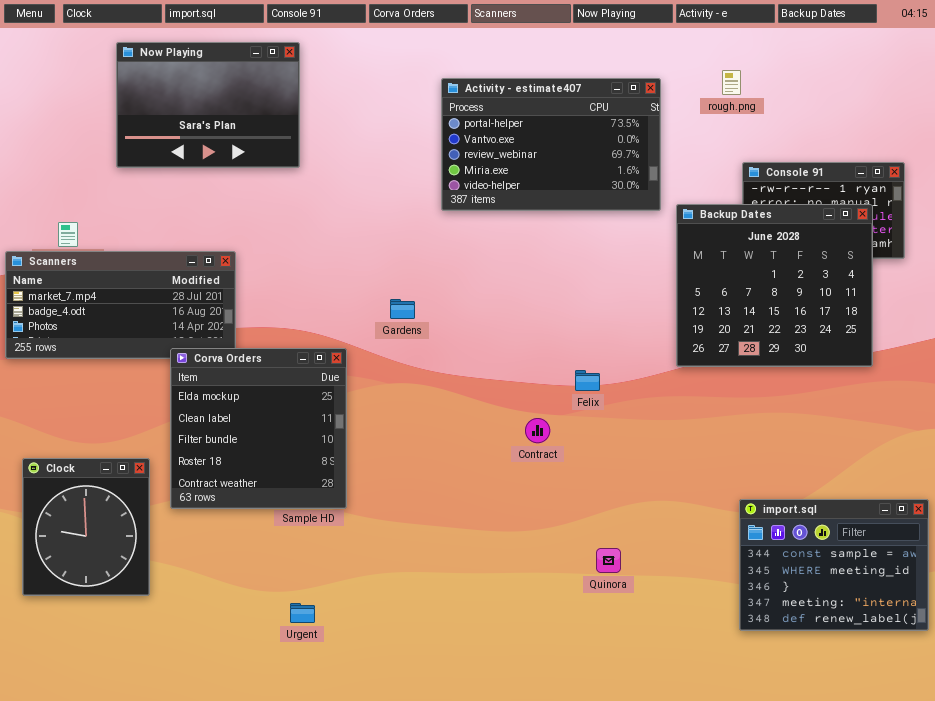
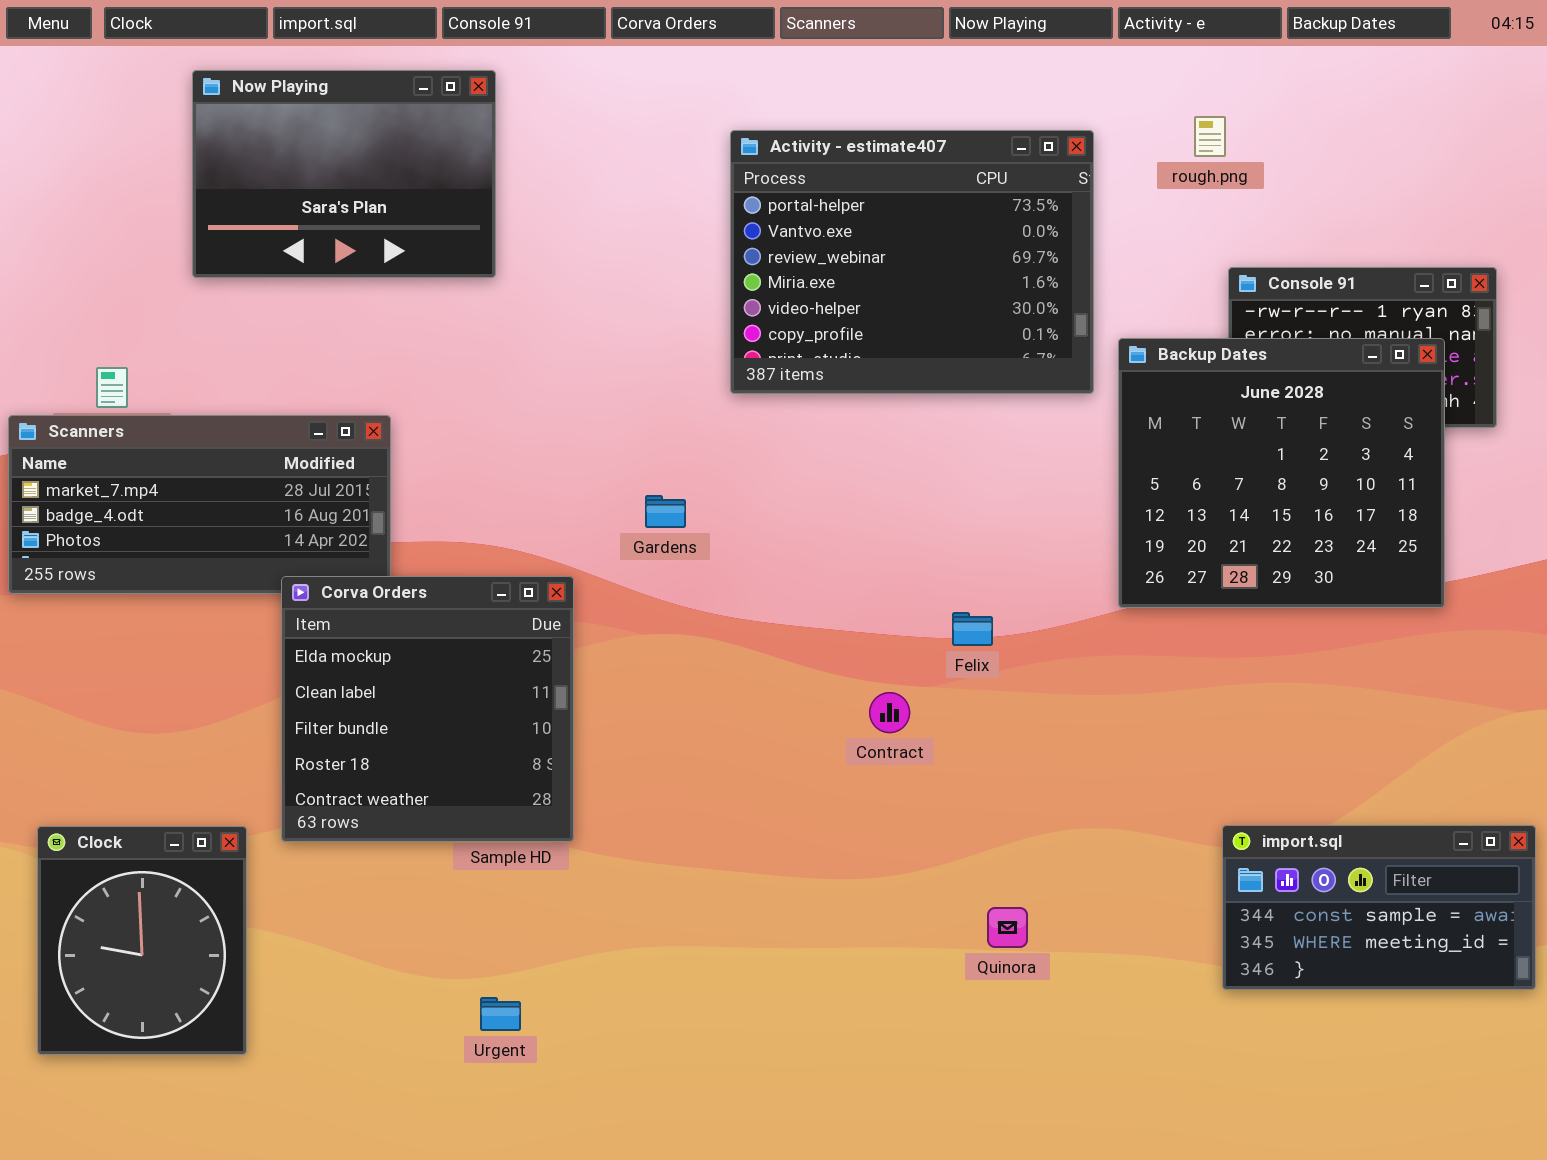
Activity - estimate407: [441,78,661,211] -> [730,130,1094,394], resized
Clock: [22,458,150,596] -> [37,826,247,1055], moved
import.sql: [739,499,929,631] -> [1222,825,1536,990], resized

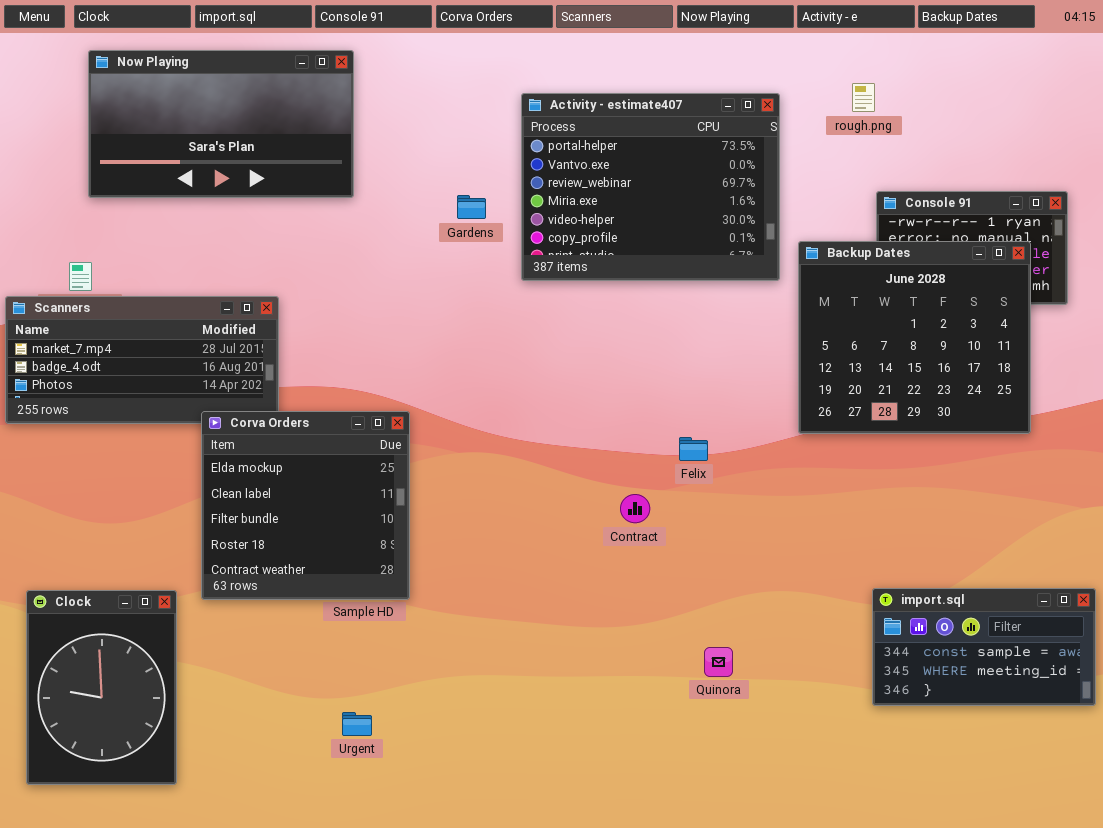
Now Playing: [192,70,496,278] -> [88,50,354,198], resized
Gardens: [645,495,686,528] -> [457,195,486,219], moved
Clock: [37,826,247,1055] -> [26,590,177,785], resized

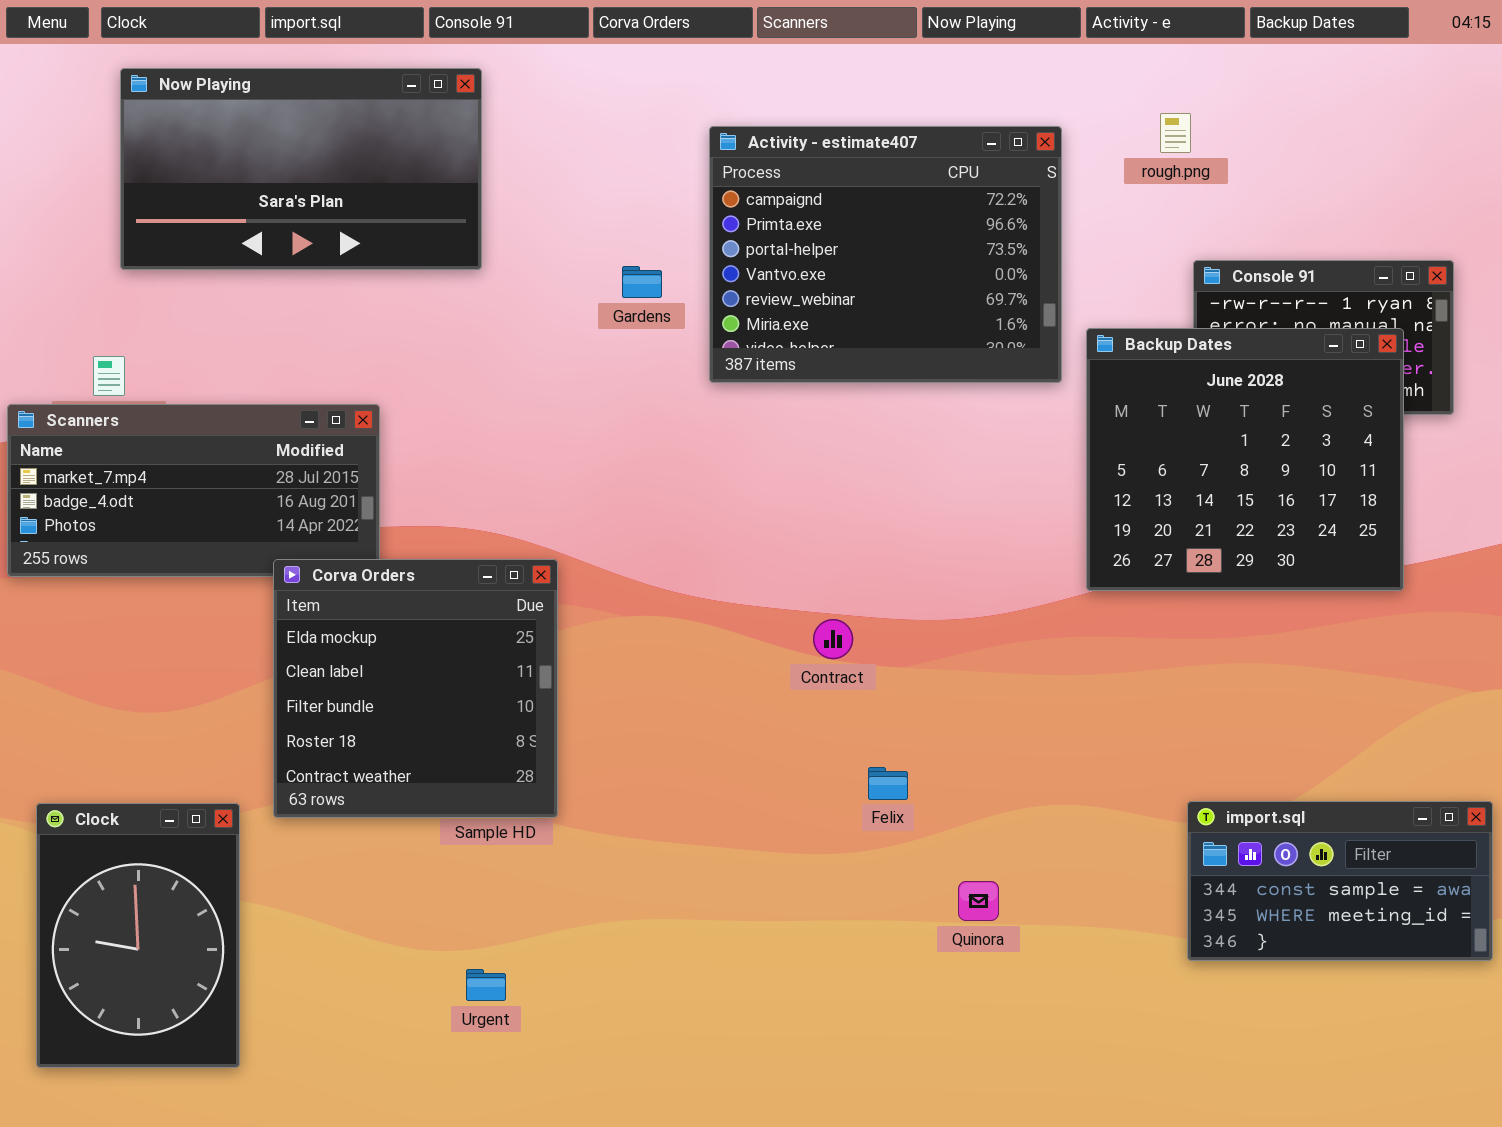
Activity - estimate407: [521,93,780,281] -> [709,126,1062,383], scrolled up 2 rows
Felix: [679,437,708,461] -> [868,767,908,800], moved
Contract: [620,494,650,523] -> [813,619,853,659], moved

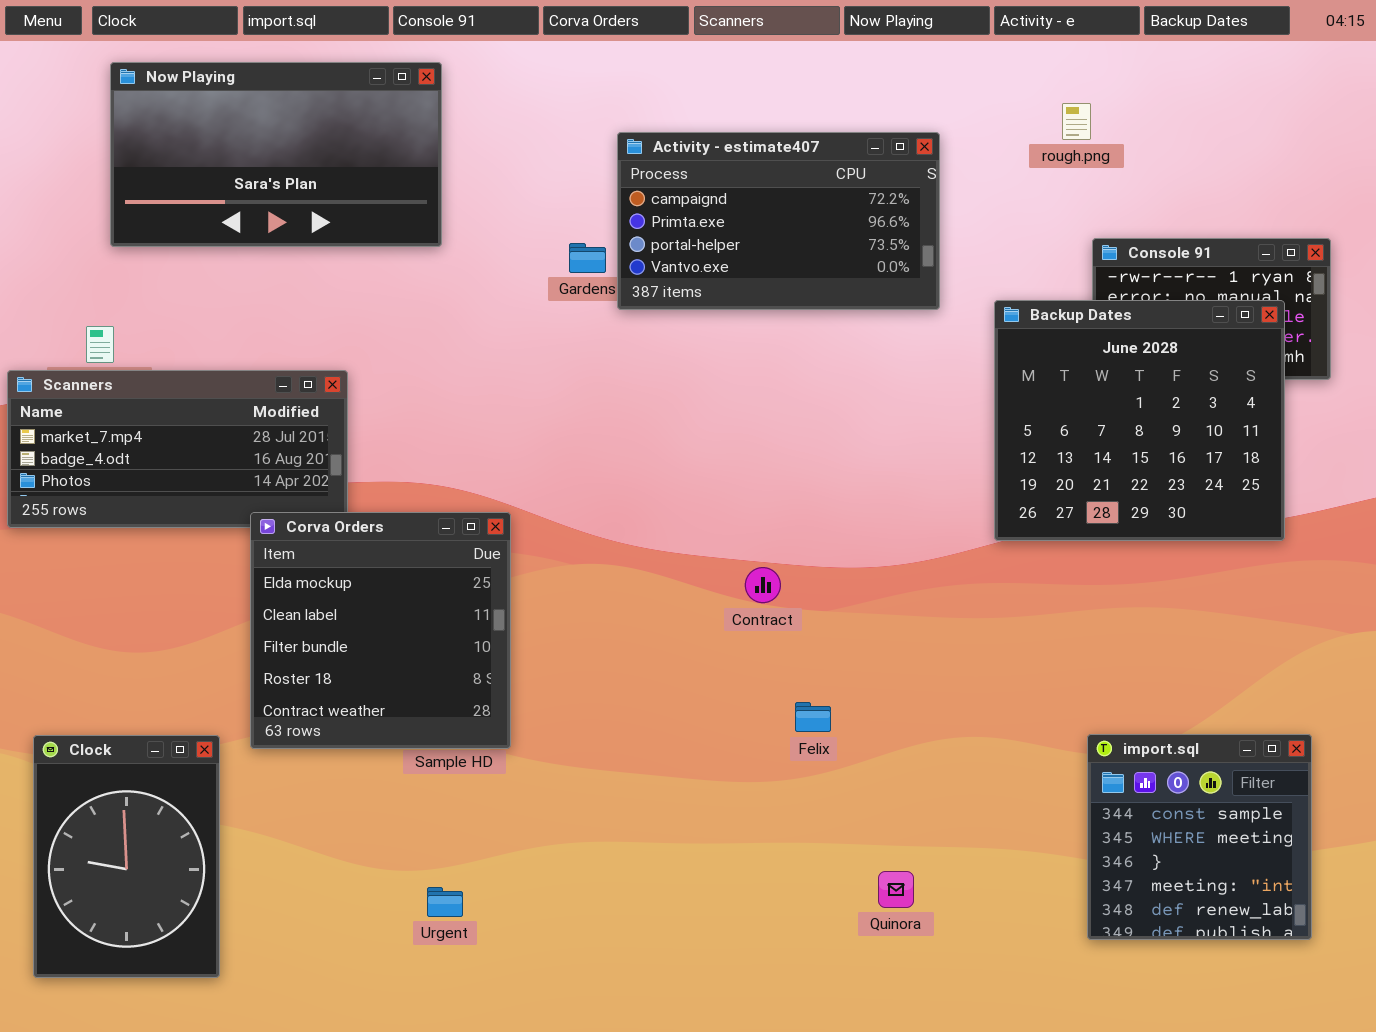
Activity - estimate407: [709,126,1062,383] -> [617,132,940,310], moved, resized
import.sql: [1187,801,1493,961] -> [1087,734,1312,940], resized
Quinora: [958,881,999,921] -> [878,871,914,908], moved

